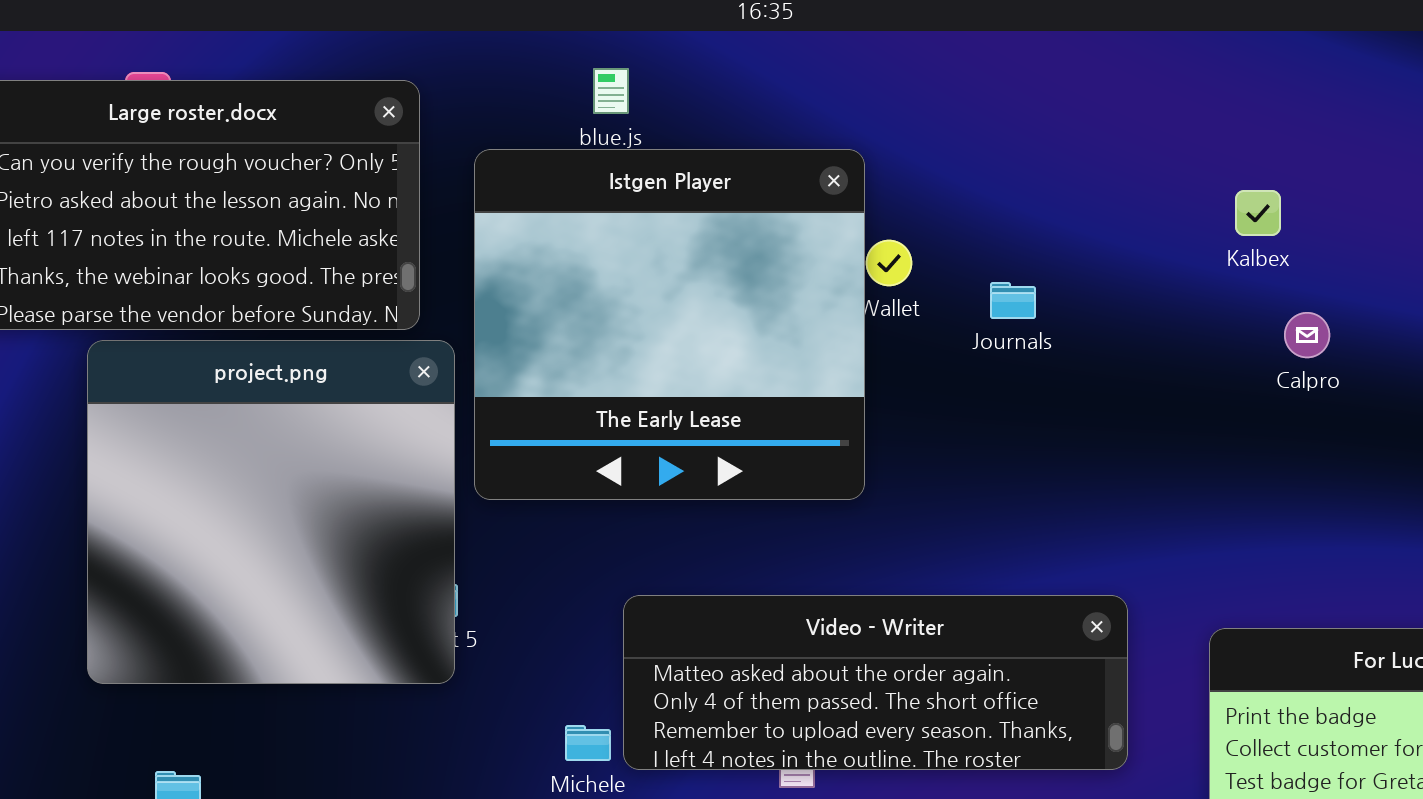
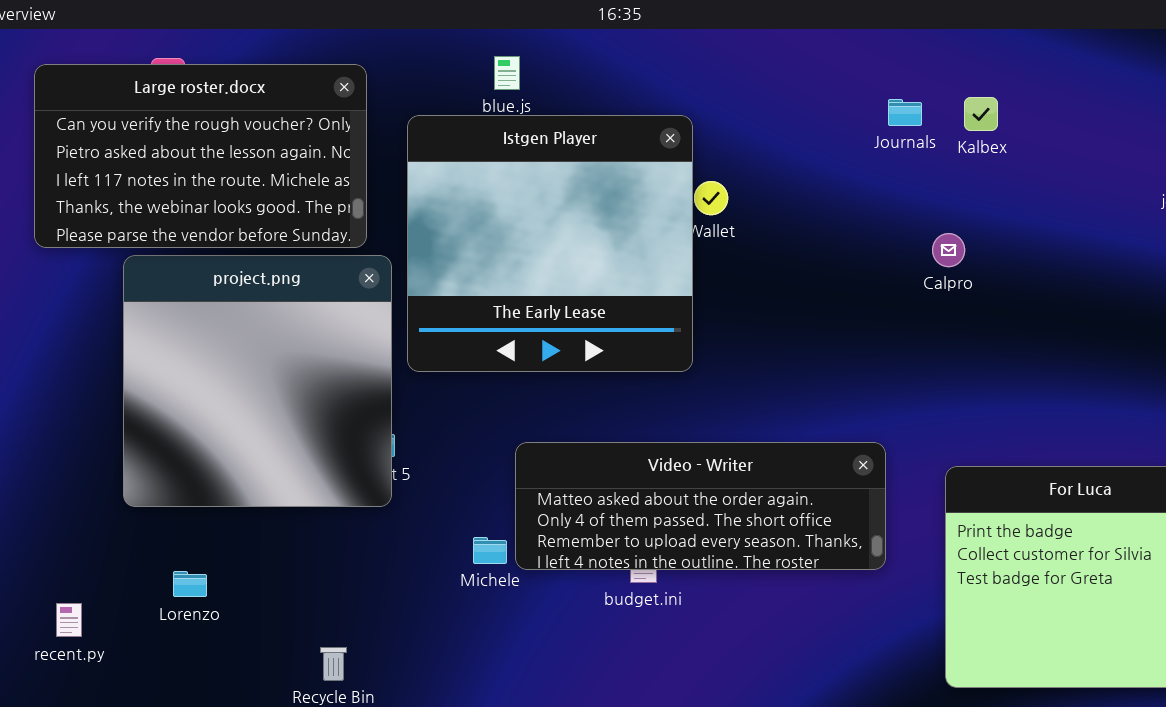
Kalbex: [1235,190,1281,236] -> [964,97,998,131], moved
Journals: [990,282,1036,319] -> [888,99,922,126], moved
Calpro: [1284,312,1330,358] -> [932,233,965,267], moved

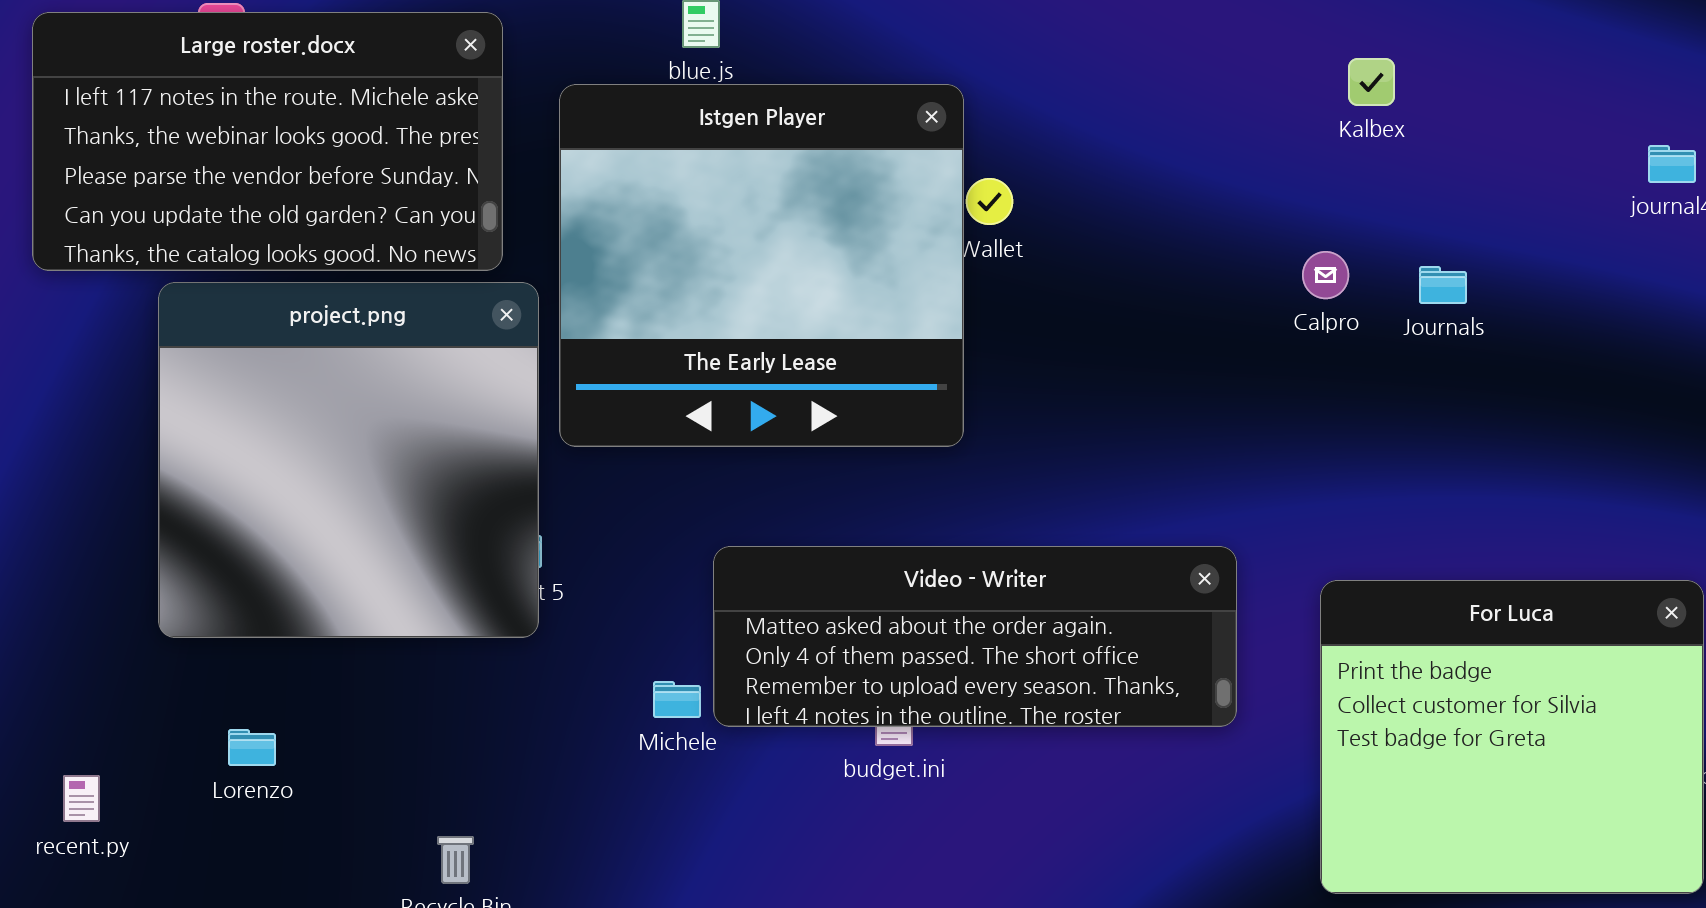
Large roster.docx: [34,64,367,248] -> [32,12,503,271], scrolled down 2 rows
Journals: [888,99,922,126] -> [1419,266,1467,304], moved

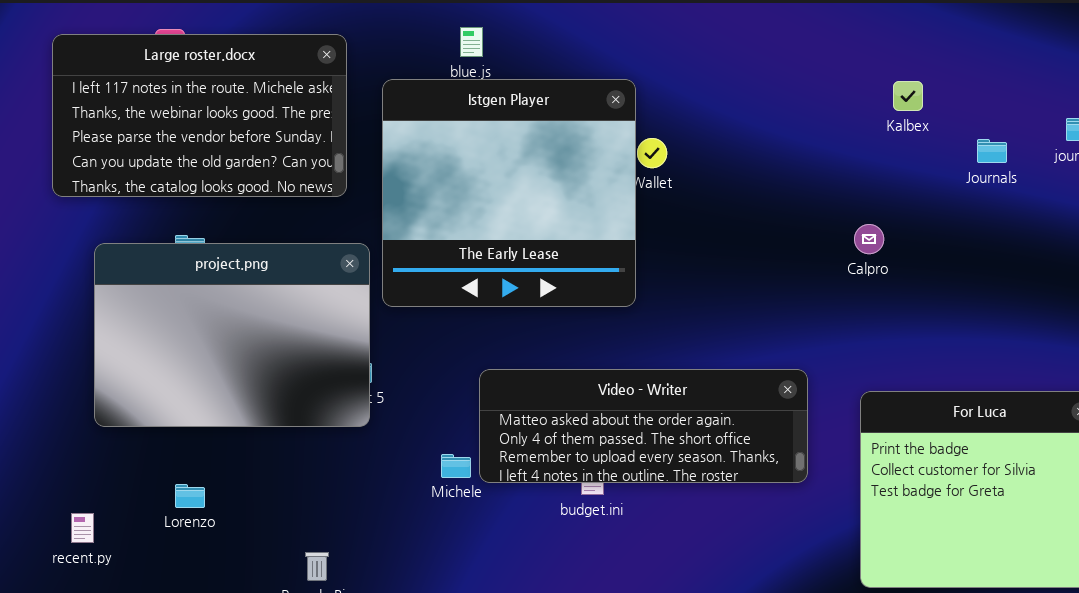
Kalbex: [1348,58,1395,106] -> [893,81,923,111], moved
Calpro: [1302,251,1349,299] -> [854,224,884,254], moved
Journals: [1419,266,1467,304] -> [977,139,1007,163], moved
project.png: [158,282,539,638] -> [94,243,370,427], resized

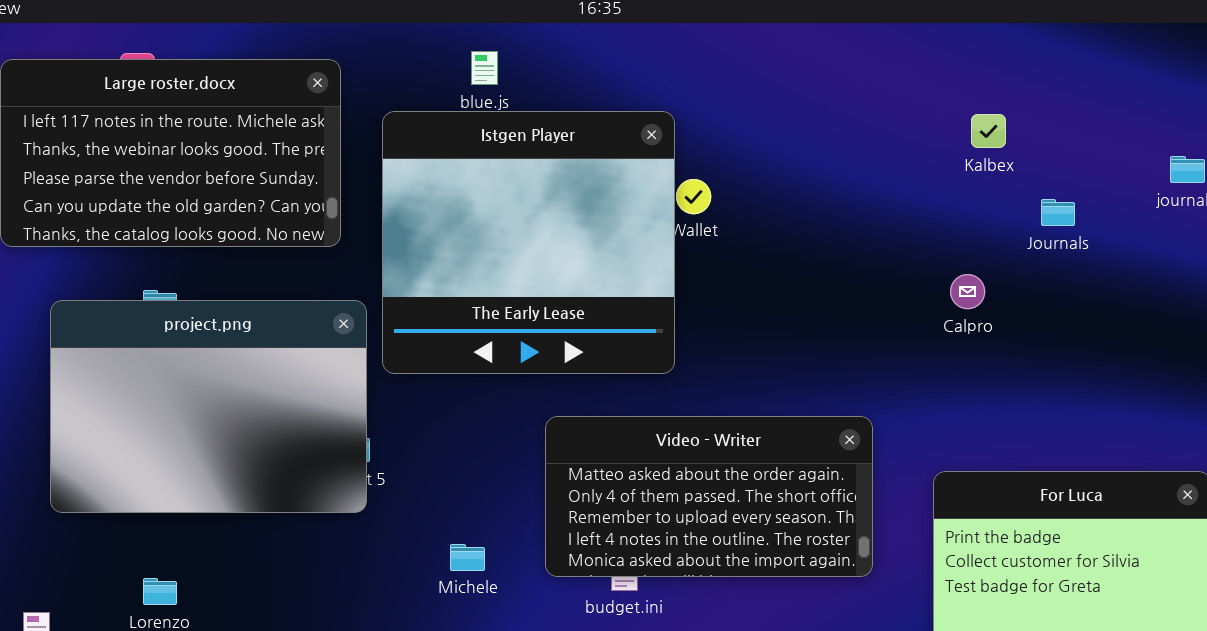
Journals: [977,139,1007,163] -> [1041,199,1075,226], moved
Calpro: [854,224,884,254] -> [950,274,985,309], moved
Video - Writer: [479,369,808,483] -> [545,416,873,577], resized

